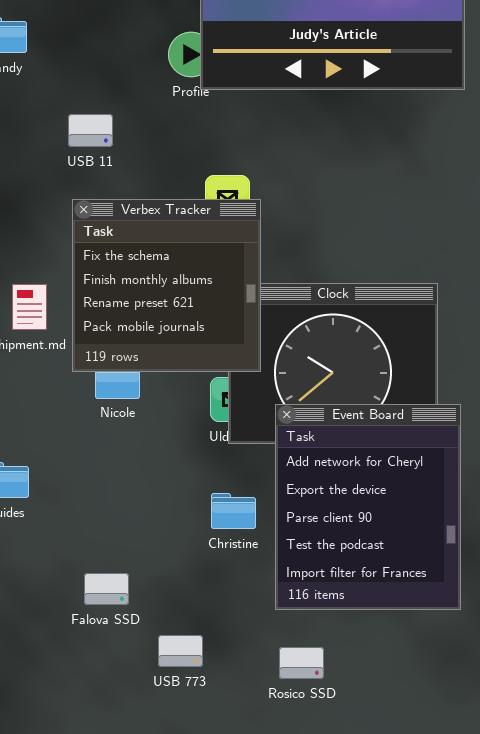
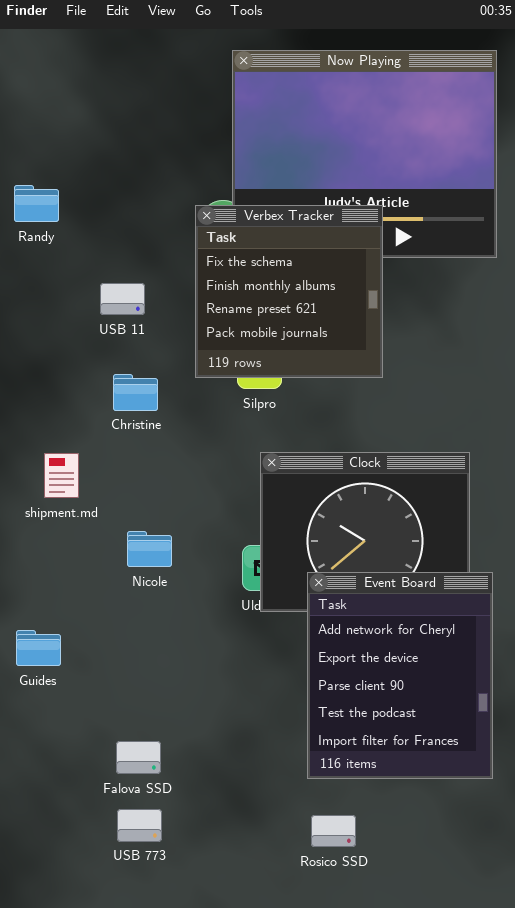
Verbex Tracker: [72,199,261,372] -> [195,205,383,378], moved
Christine: [211,493,256,529] -> [113,374,158,411], moved
USB 773: [158,635,203,667] -> [117,809,162,842], moved

